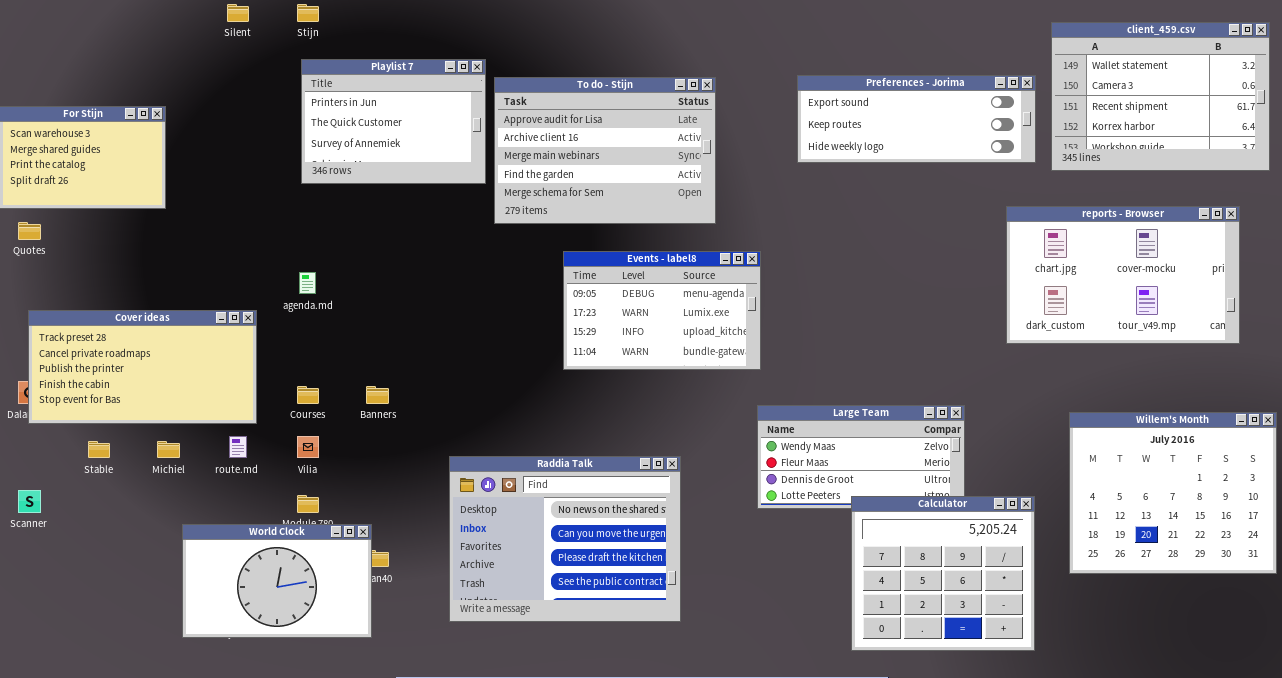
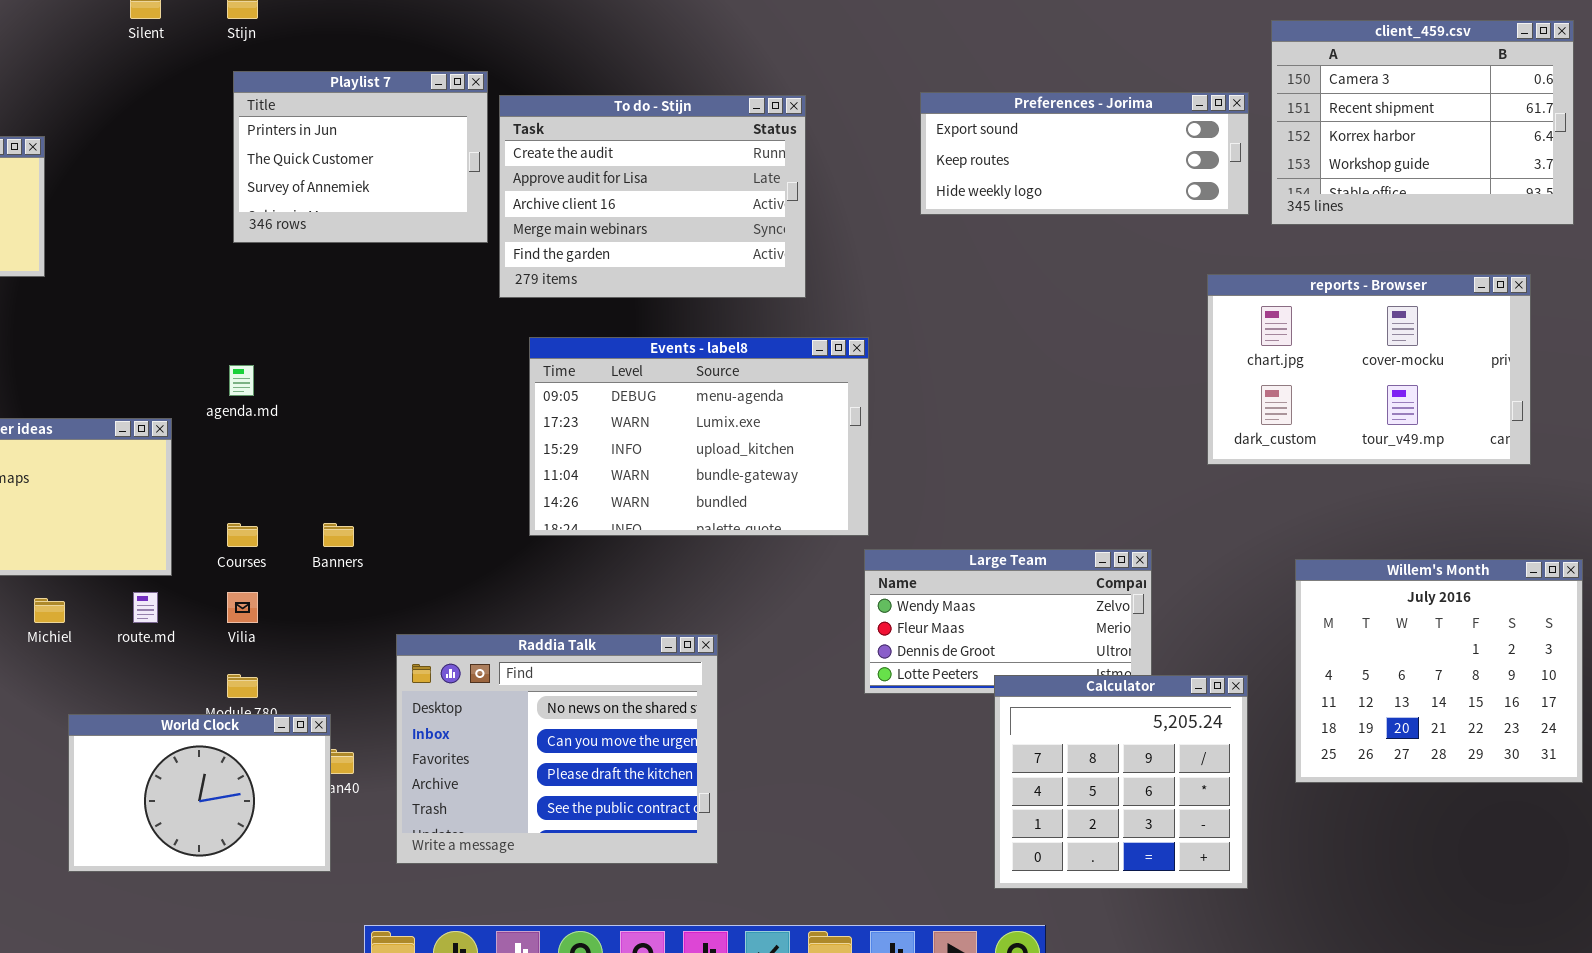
client_459.csv: [1051,22,1270,171] -> [1271,20,1574,225], scrolled down 1 row
To do - Stijn: [494,77,716,224] -> [499,95,806,298], scrolled up 1 row
Events - label8: [563,251,761,370] -> [529,337,869,536], resized
Raddia Talk: [449,456,681,622] -> [396,634,718,864], moved

